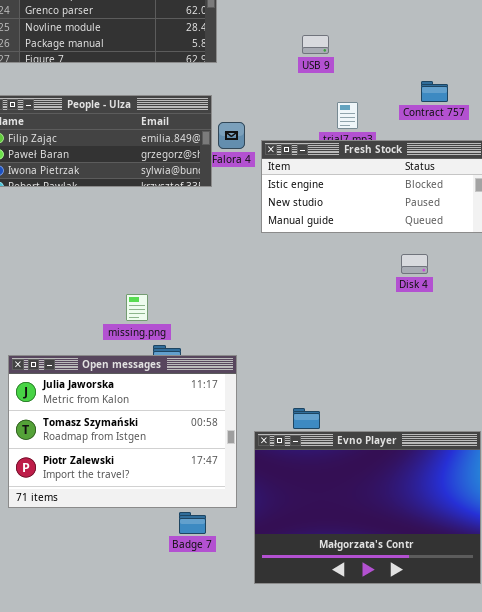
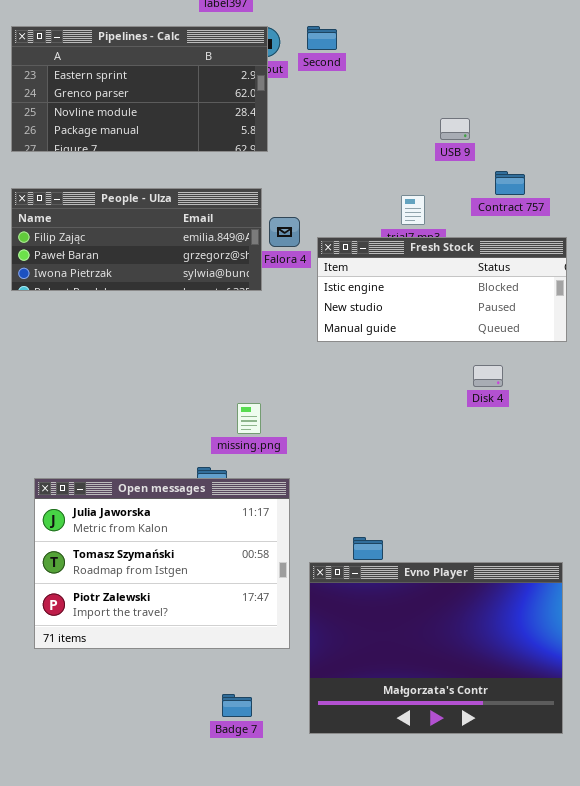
USB 9: [302,35,329,54] -> [440,118,470,140], moved
missing.png: [126,294,148,321] -> [237,403,261,434], moved
Badge 7: [179,512,206,534] -> [222,694,252,717], moved

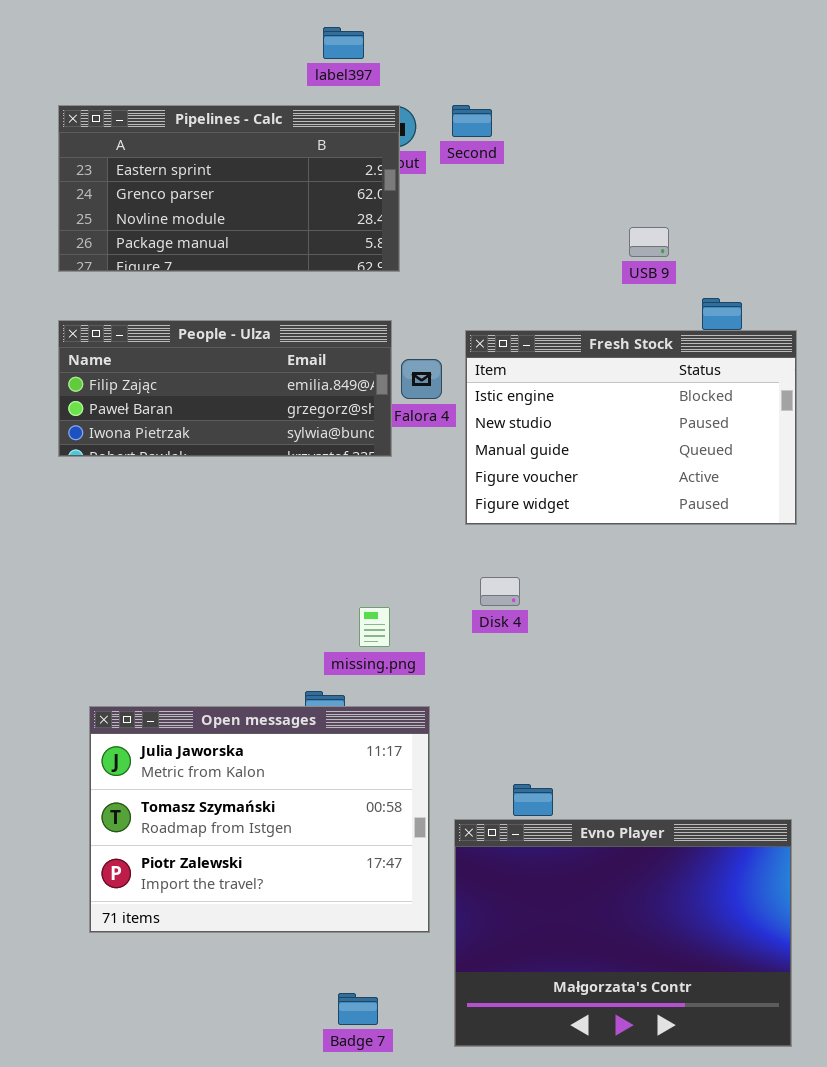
Fresh Stock: [317,237,567,342] -> [465,330,797,525], resized
Disk 4: [473,365,503,387] -> [480,577,520,606], moved

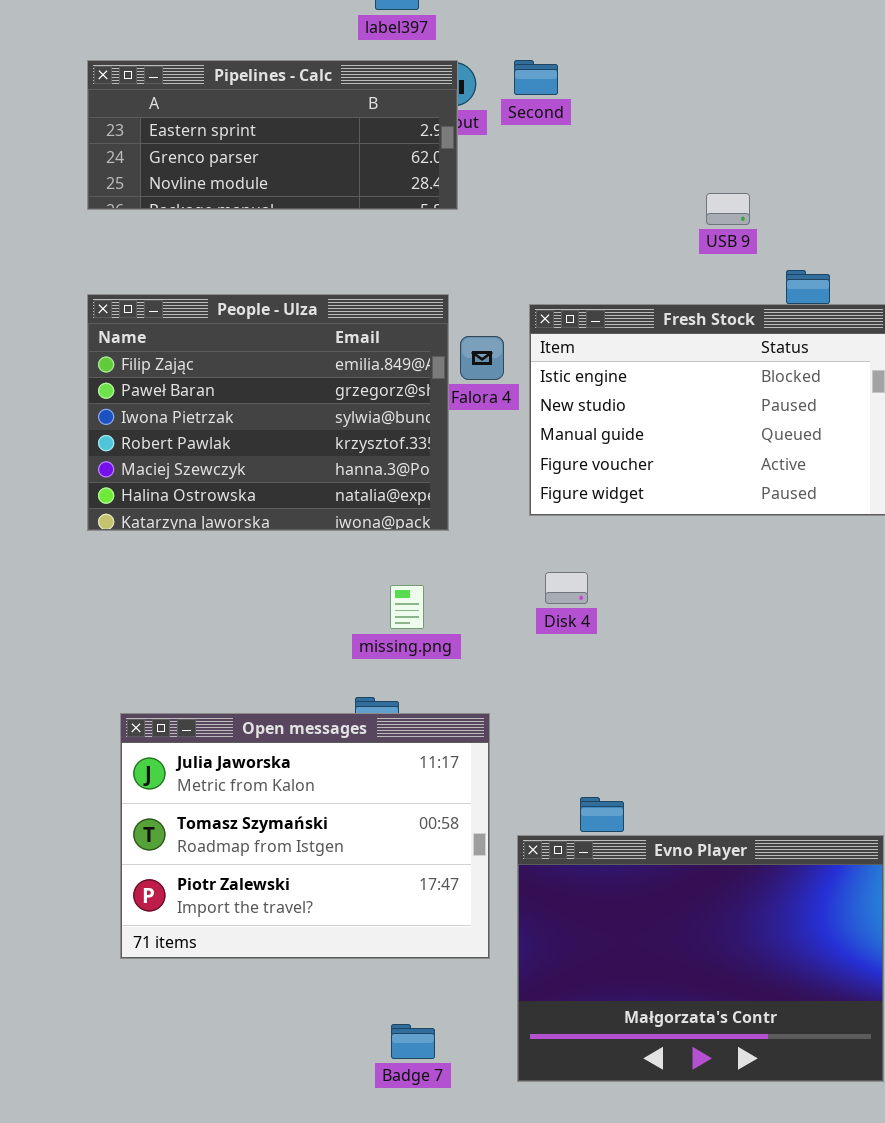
Pipelines - Calc: [58,105,400,272] -> [87,60,458,210], resized
People - Ulza: [58,320,392,457] -> [87,294,449,531], resized
missing.png: [359,607,390,647] -> [390,585,424,629], moved

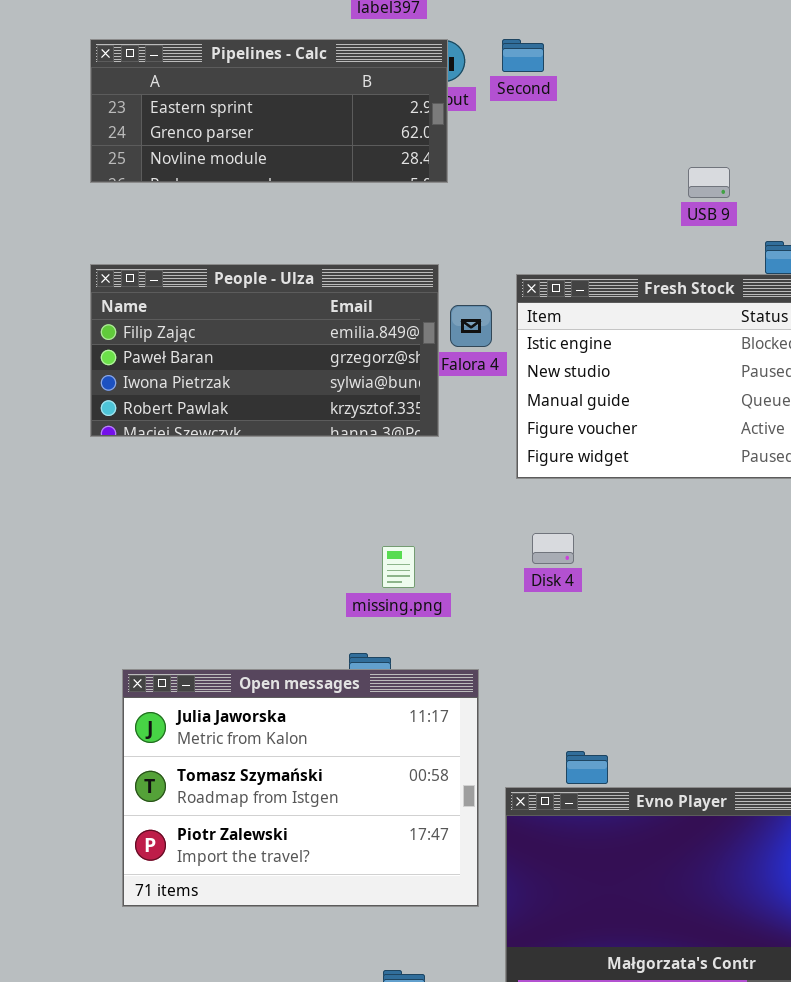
People - Ulza: [87,294,449,531] -> [90,264,439,437], resized

